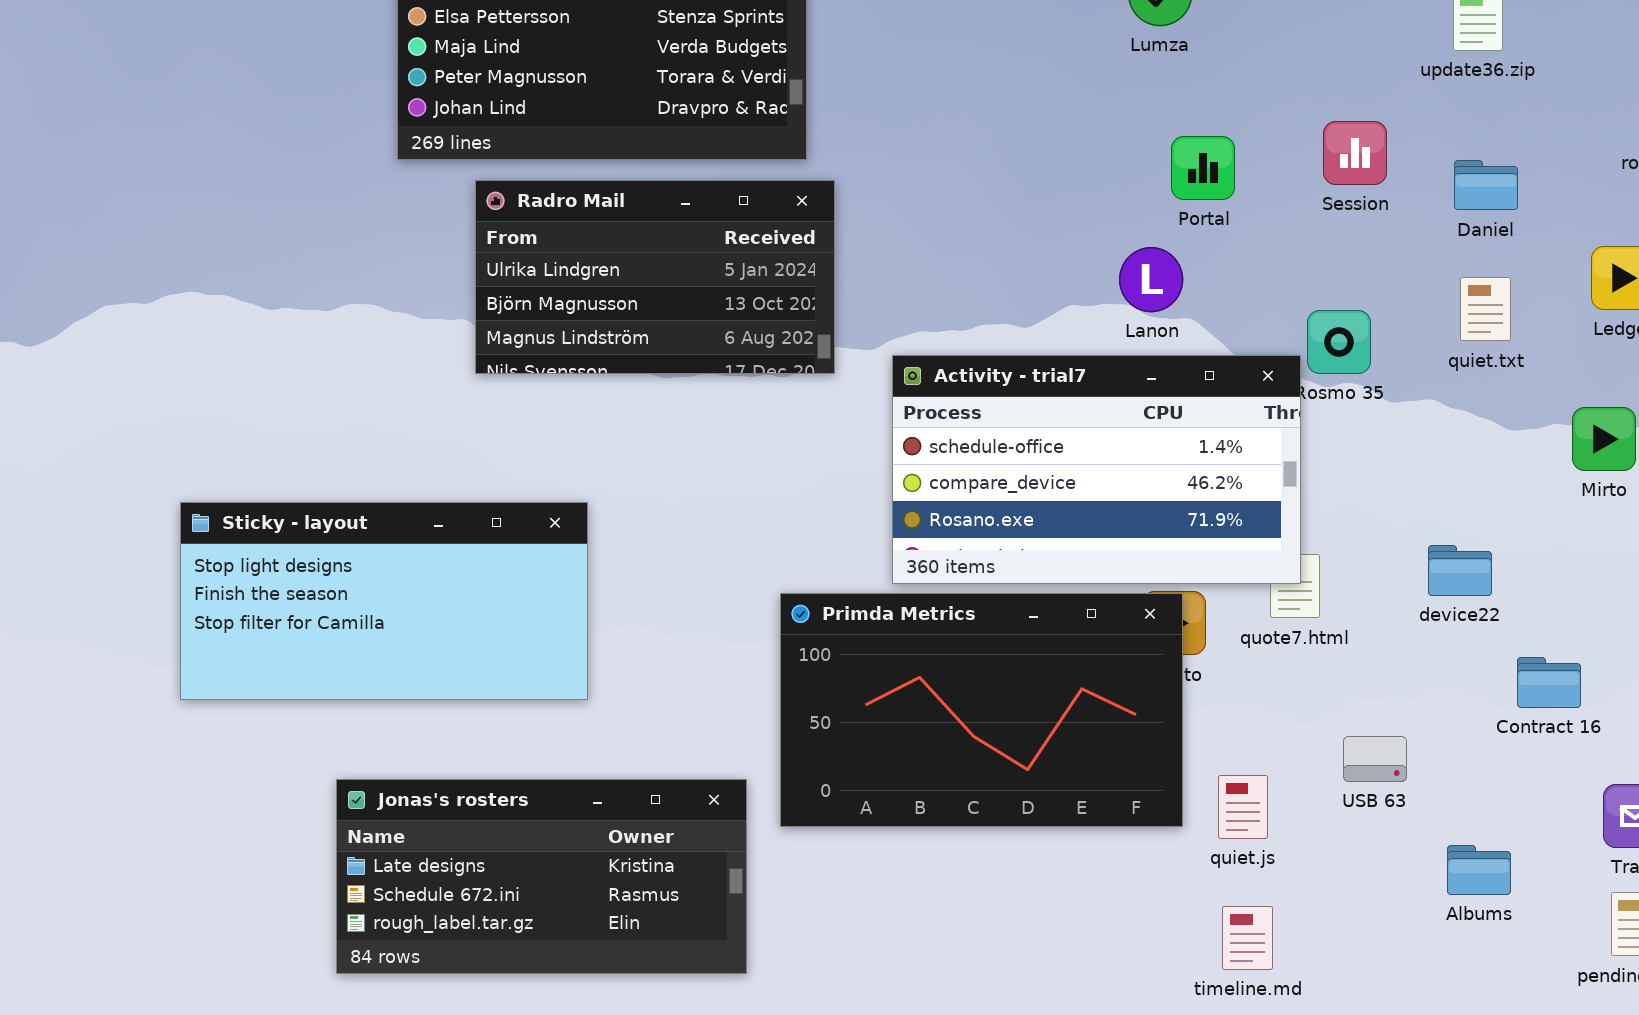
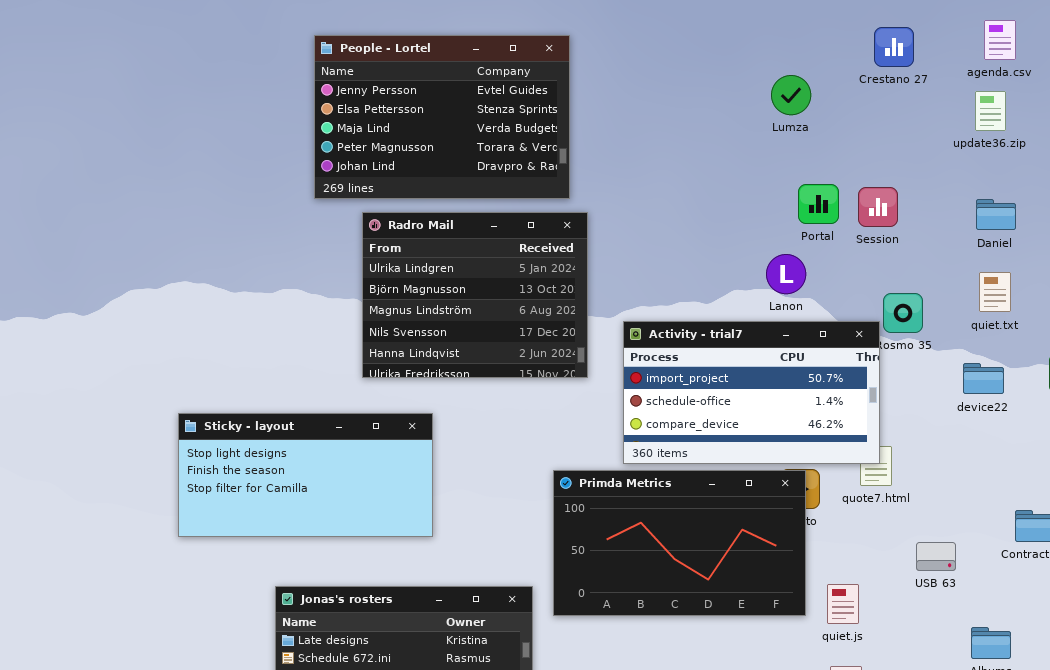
Session: [1323,121,1387,185] -> [858,187,898,227], moved
Radro Mail: [475,180,835,374] -> [362,212,588,378], resized
Activity - trial7: [892,355,1301,584] -> [623,321,880,464], scrolled up 1 row
device22: [1428,545,1492,596] -> [963,363,1004,394], moved
USB 63: [1343,736,1407,782] -> [916,542,956,571], moved

